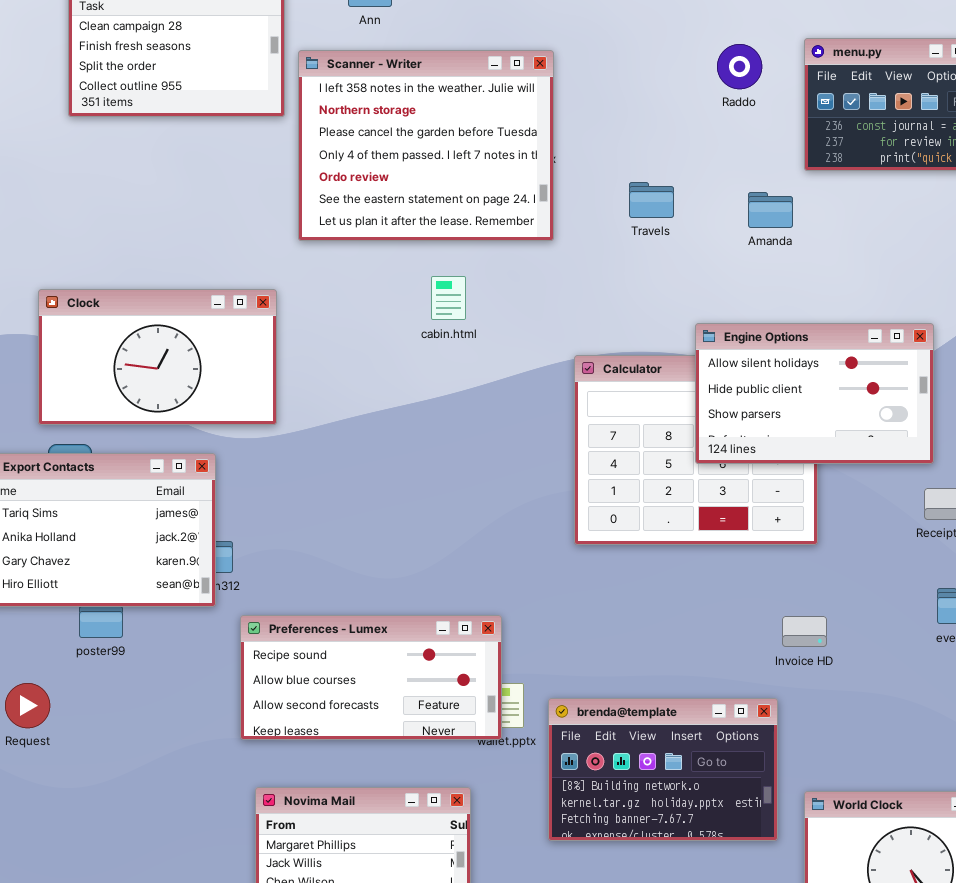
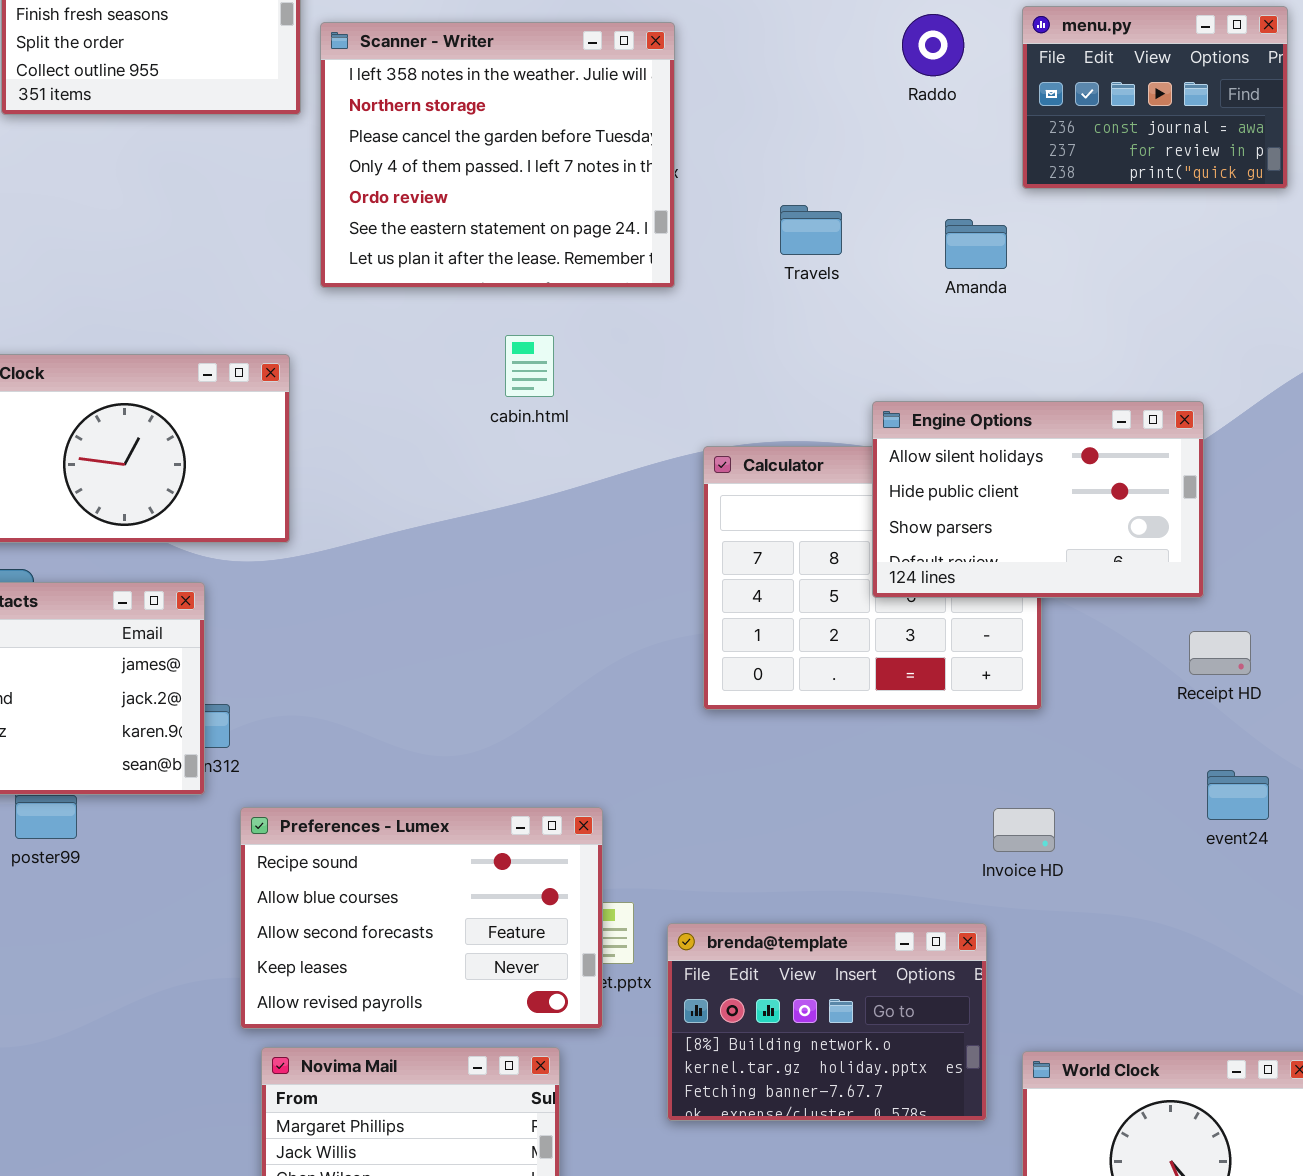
Preferences - Lumex: [240,615,502,740] -> [240,807,603,1029], resized

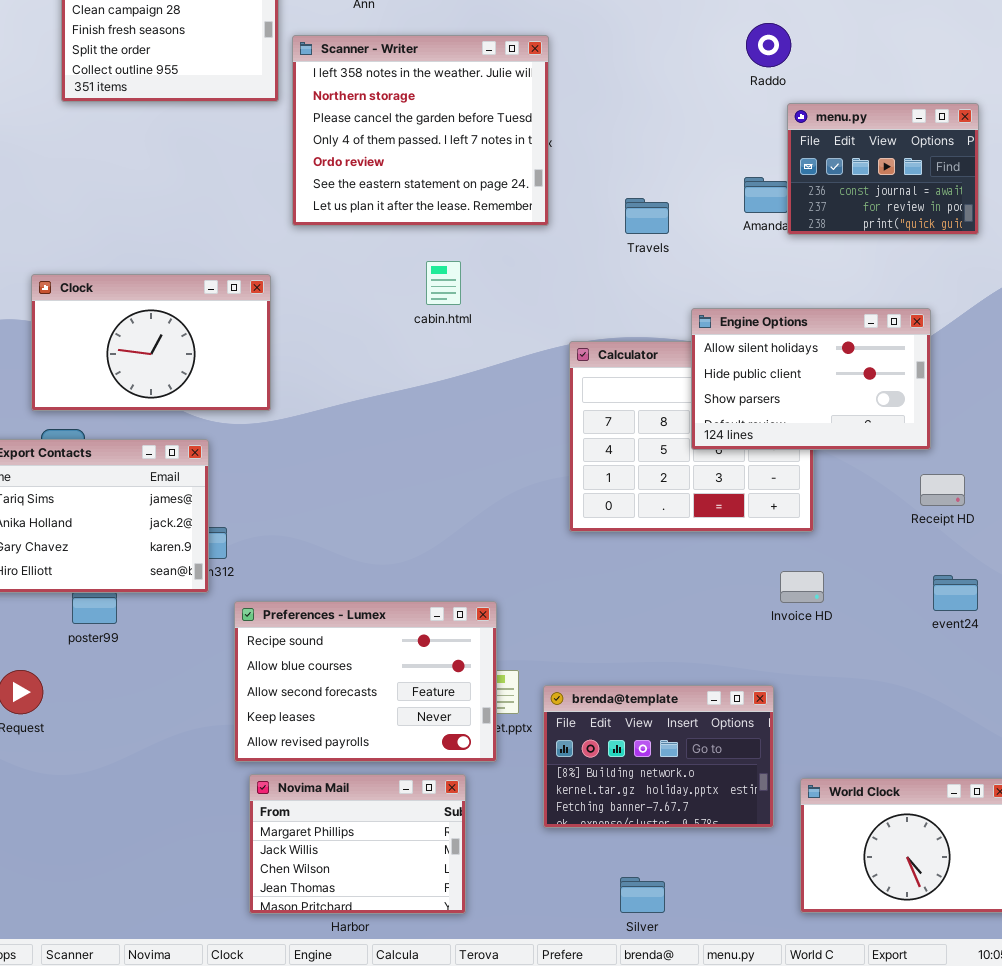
menu.py: [1022,6,1288,189] -> [787,103,979,235], moved
Raddo: [902,14,964,76] -> [746,23,791,67], moved
Travels: [780,205,842,255] -> [625,198,669,234], moved
Invoice HD: [993,808,1055,852] -> [780,571,824,603], moved

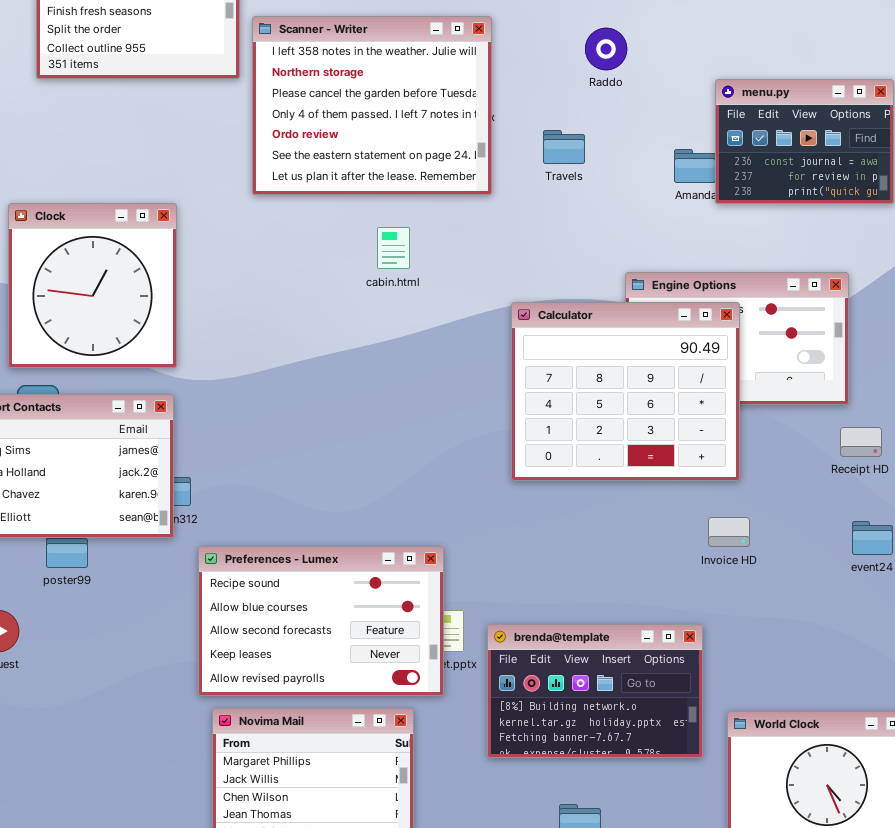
Raddo: [746,23,791,67] -> [585,28,627,70], moved
Travels: [625,198,669,234] -> [543,130,585,164], moved
Clock: [31,274,271,411] -> [8,203,177,368], resized
Calculator: [569,341,814,532] -> [511,302,740,481], raised

